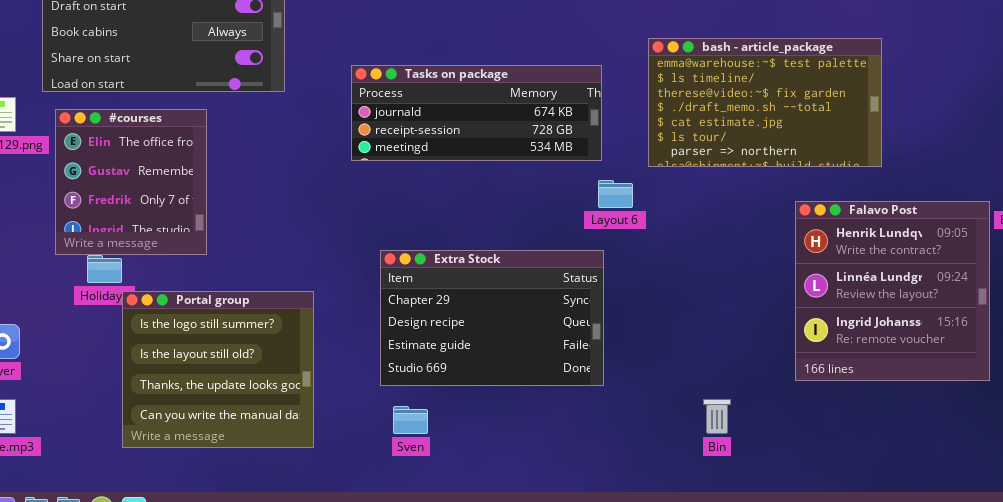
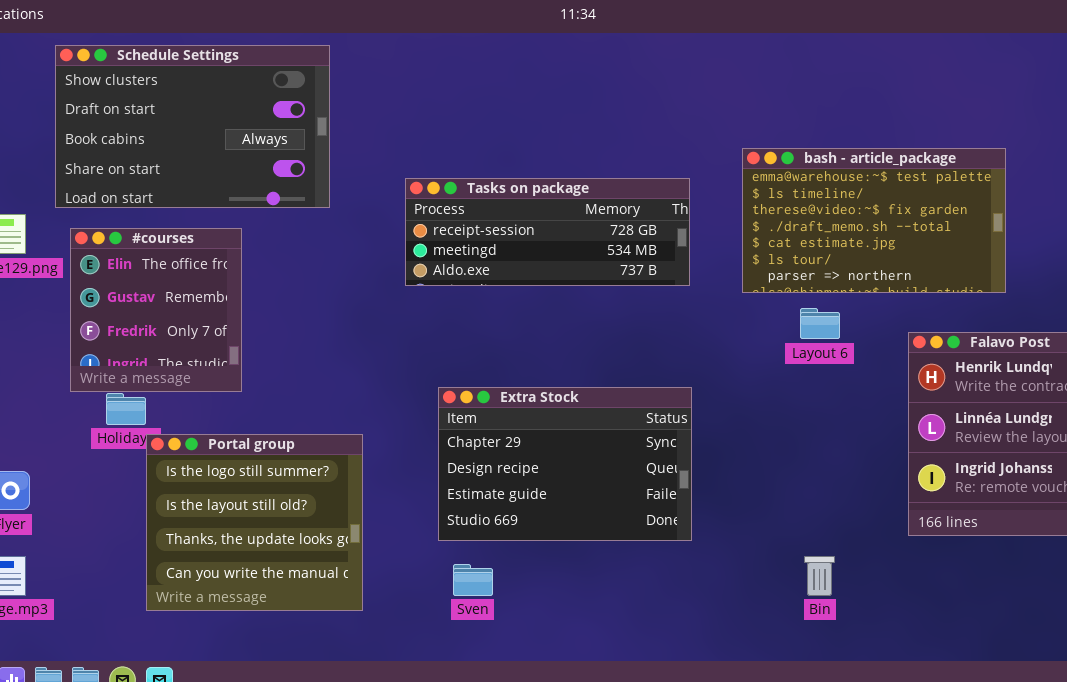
Tasks on package: [351,65,602,161] -> [405,178,690,286], scrolled down 1 row
Layout 6: [598,180,633,208] -> [800,308,840,339], moved

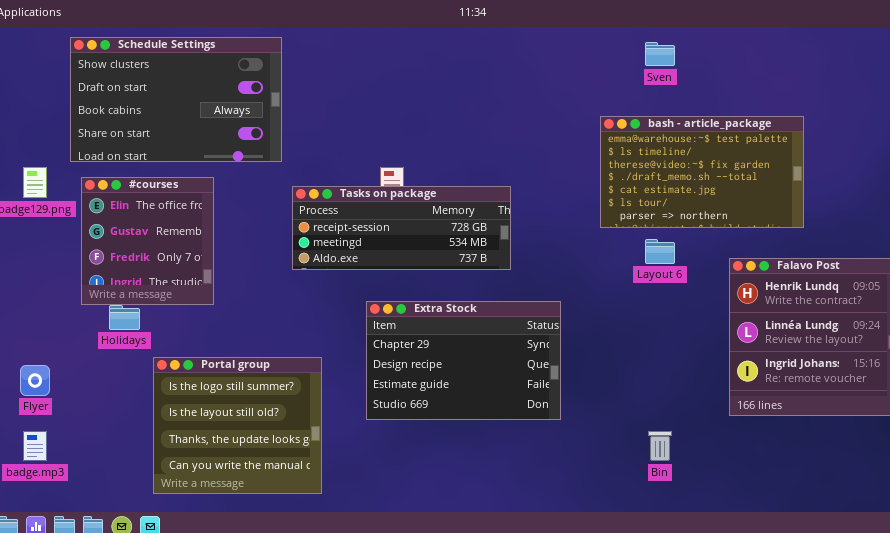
Tasks on package: [405,178,690,286] -> [292,186,511,270], moved
Portal group: [146,434,363,611] -> [153,357,322,494], moved
Sven: [453,564,493,596] -> [645,42,675,66], moved

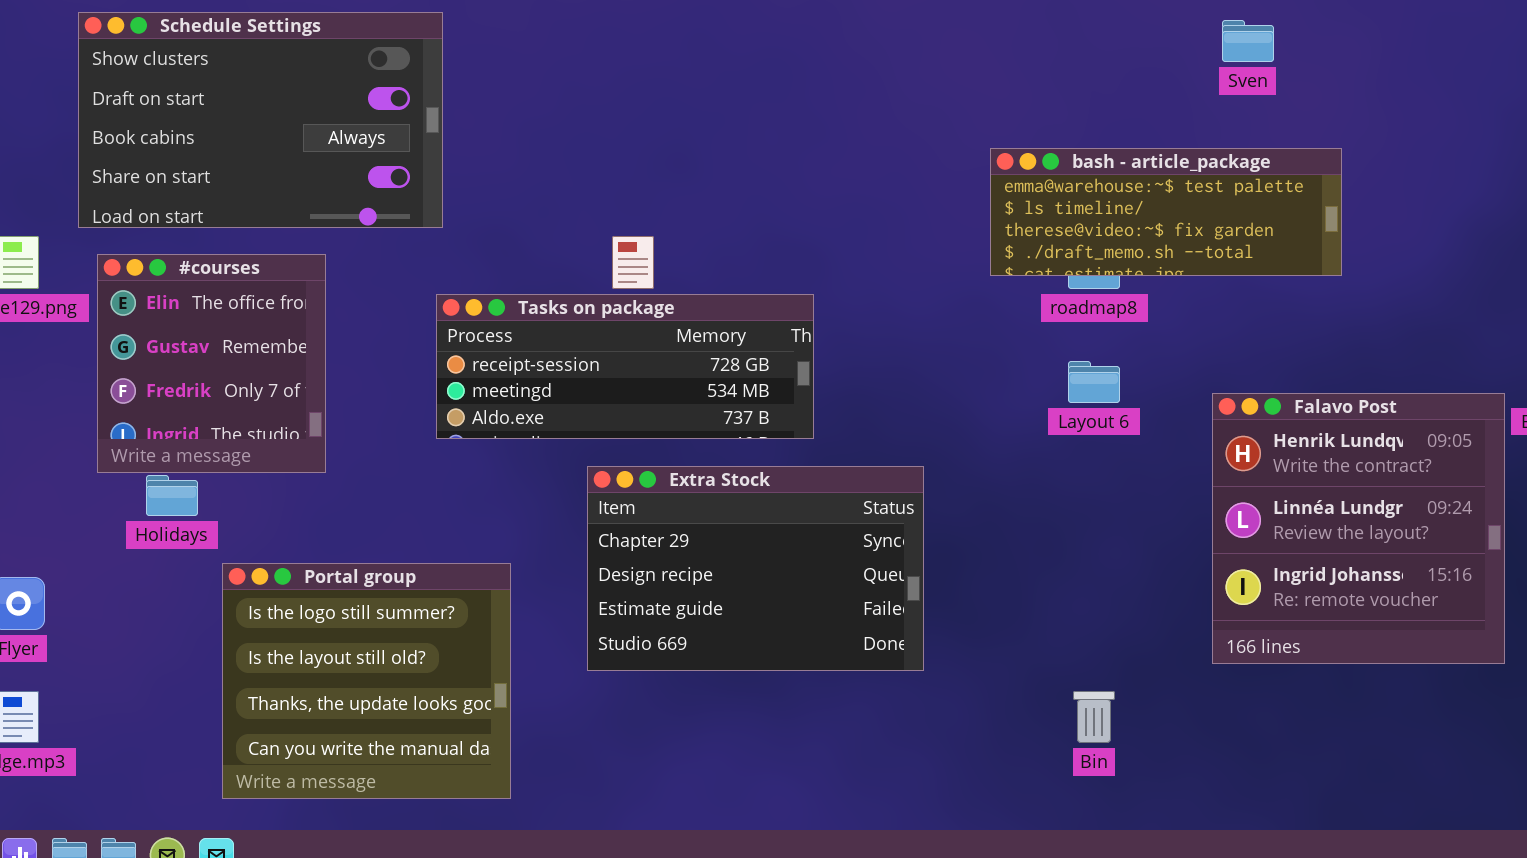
Sven: [645,42,675,66] -> [1222,20,1274,62], moved
bash - article_package: [600,116,804,228] -> [990,148,1342,276], resized
Tasks on package: [292,186,511,270] -> [436,294,814,439], moved

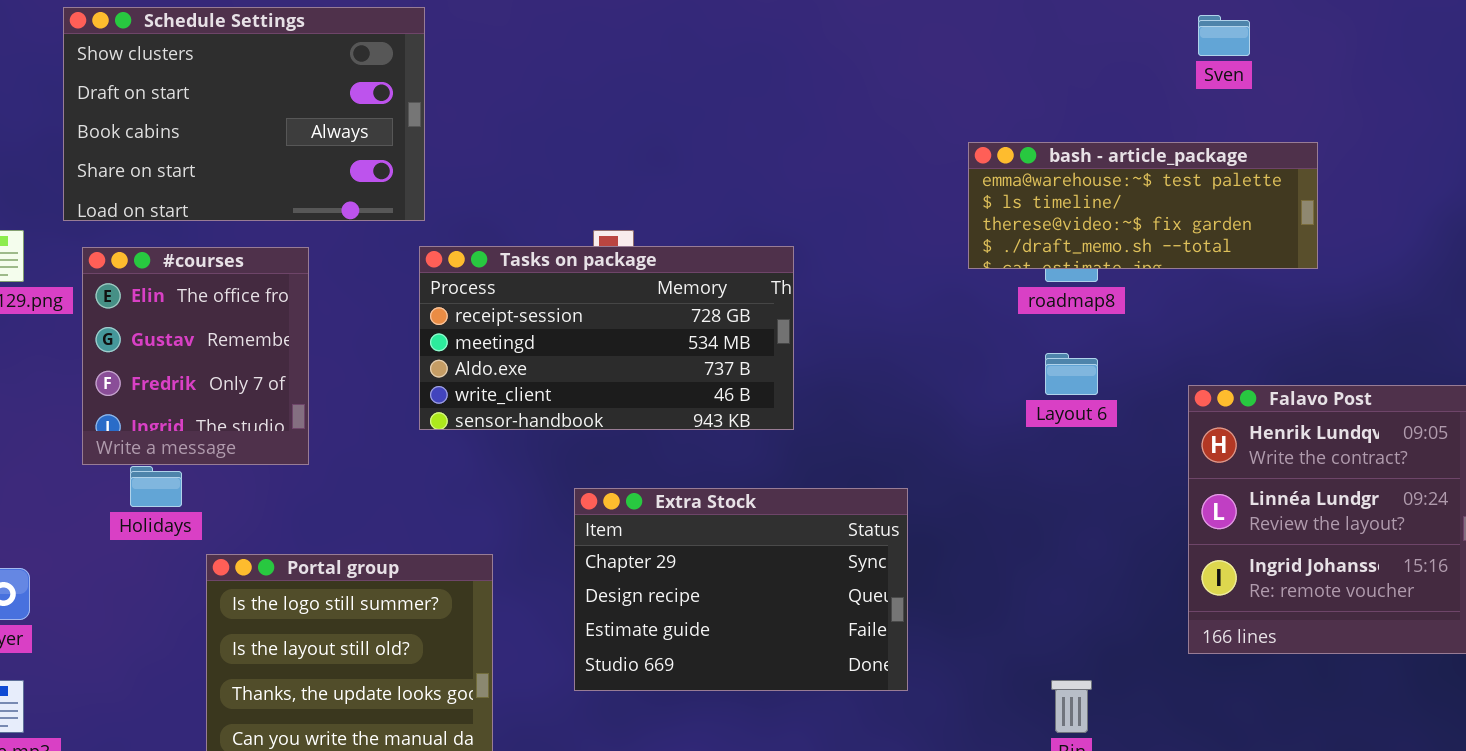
Tasks on package: [436,294,814,439] -> [419,246,794,430], resized
Extra Stock: [587,466,924,671] -> [574,488,908,691], moved

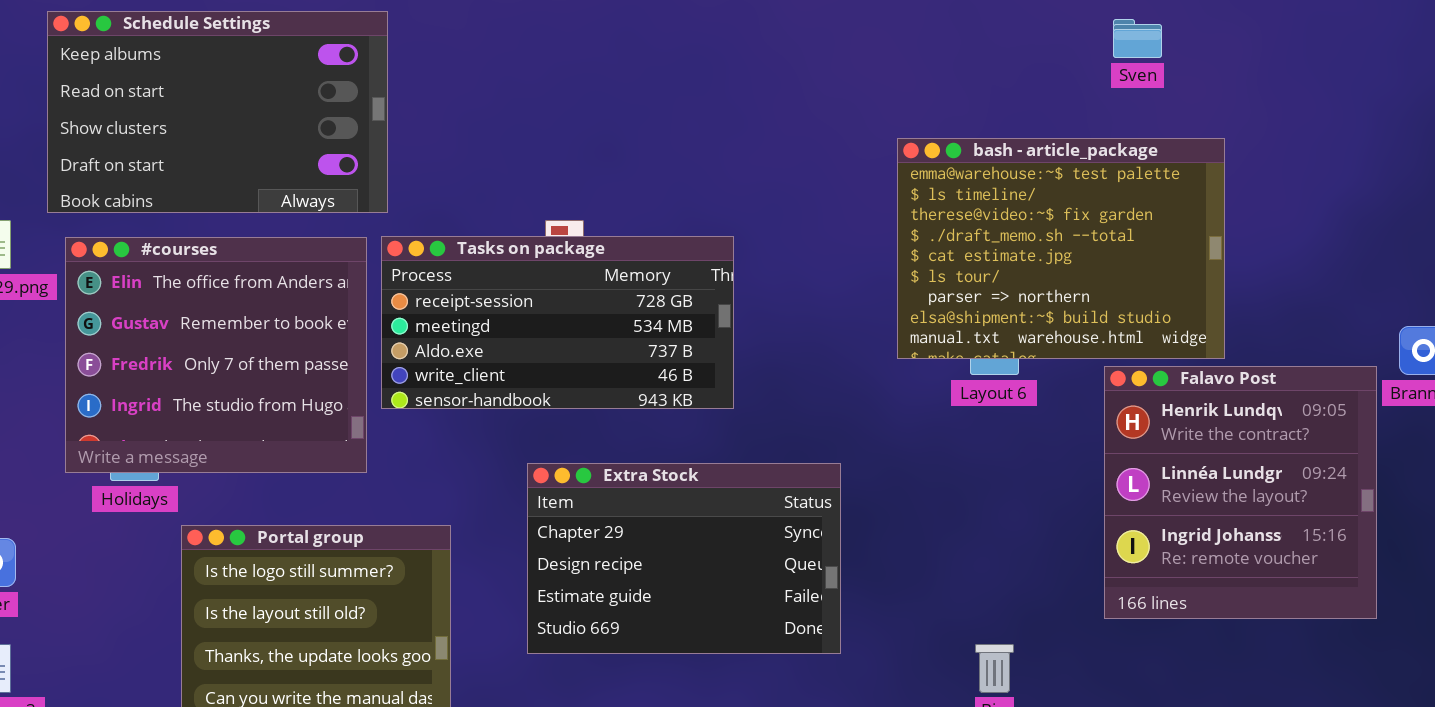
Schedule Settings: [63,7,425,221] -> [47,11,388,213], scrolled up 2 rows
bash - article_package: [968,142,1318,269] -> [897,138,1225,359], resized
#courses: [82,247,309,465] -> [65,237,367,473], resized

